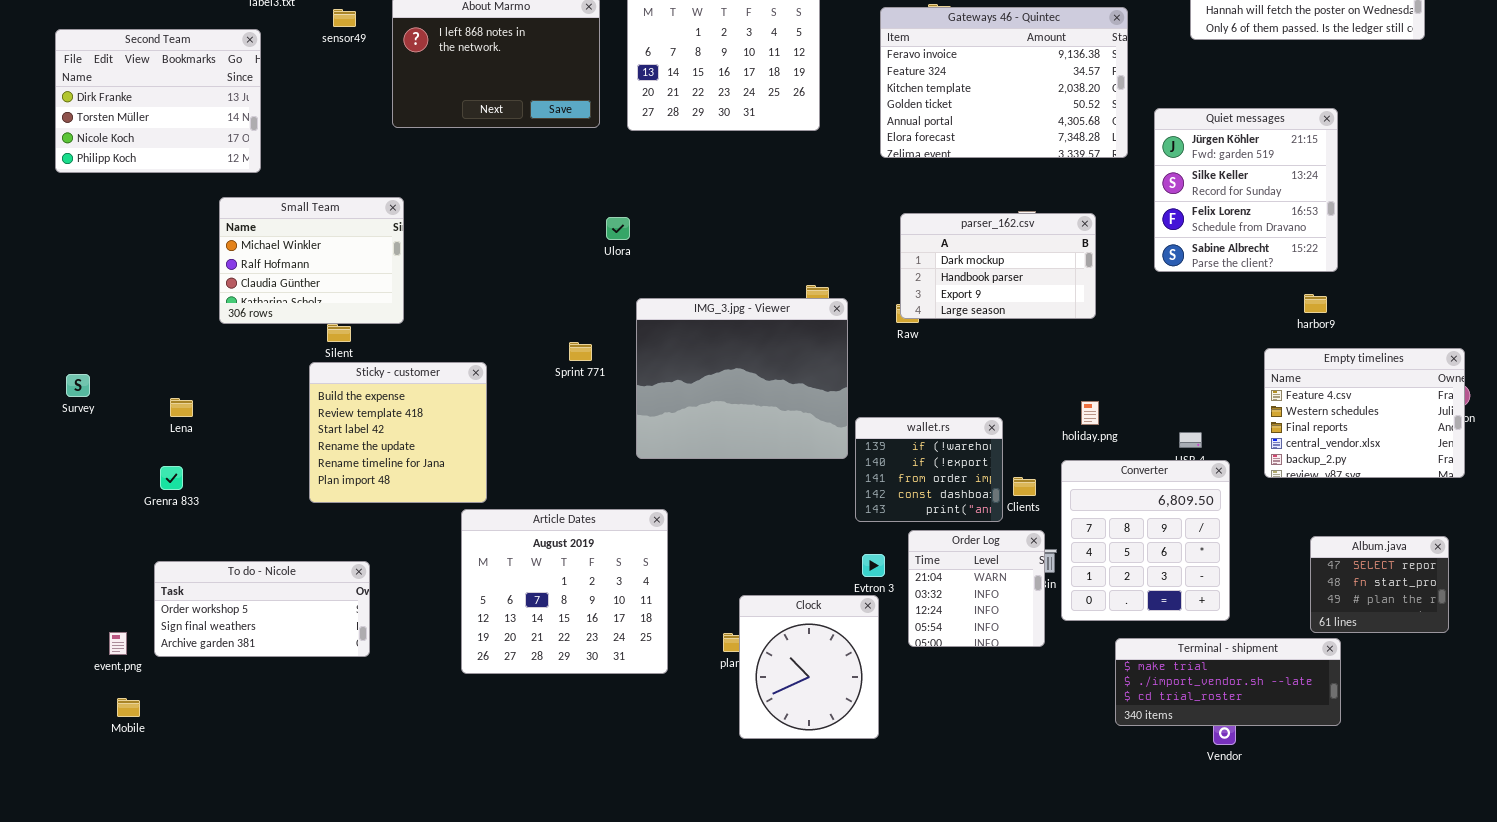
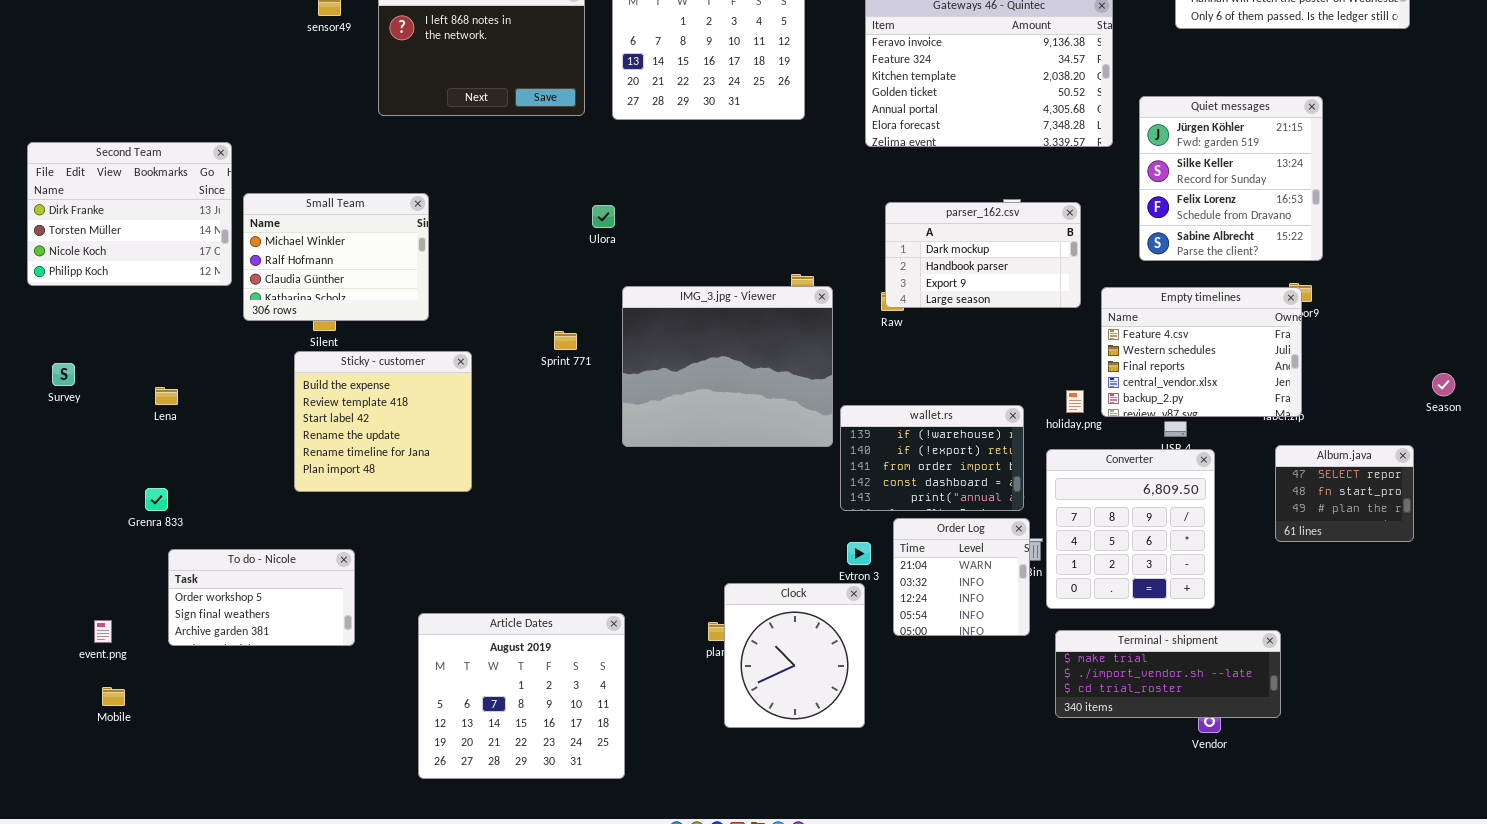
Second Team: [55,29,261,173] -> [27,142,232,286], moved
Small Team: [219,197,404,324] -> [243,193,429,321], moved
Empty timelines: [1264,348,1465,478] -> [1101,287,1302,417], moved
wallet.rs: [855,417,1003,522] -> [840,405,1024,511], resized
Grenra 833: [160,466,183,490] -> [145,488,168,511], moved
Article Dates: [461,509,668,674] -> [418,613,625,779], moved
Album.java: [1310,536,1449,633] -> [1275,445,1414,542], moved
To do - Nicole: [154,561,370,657] -> [168,549,355,646], resized
Terminal - shipment: [1115,638,1341,726] -> [1055,630,1281,718], moved

